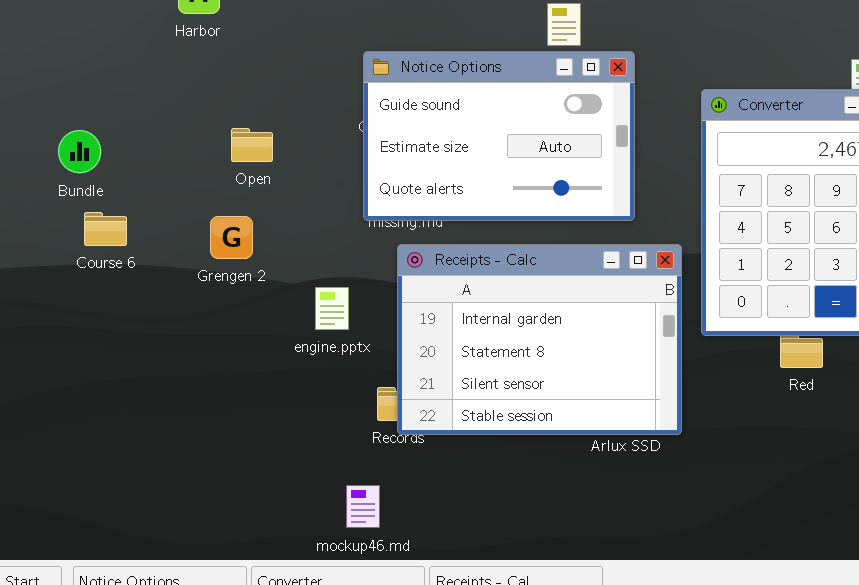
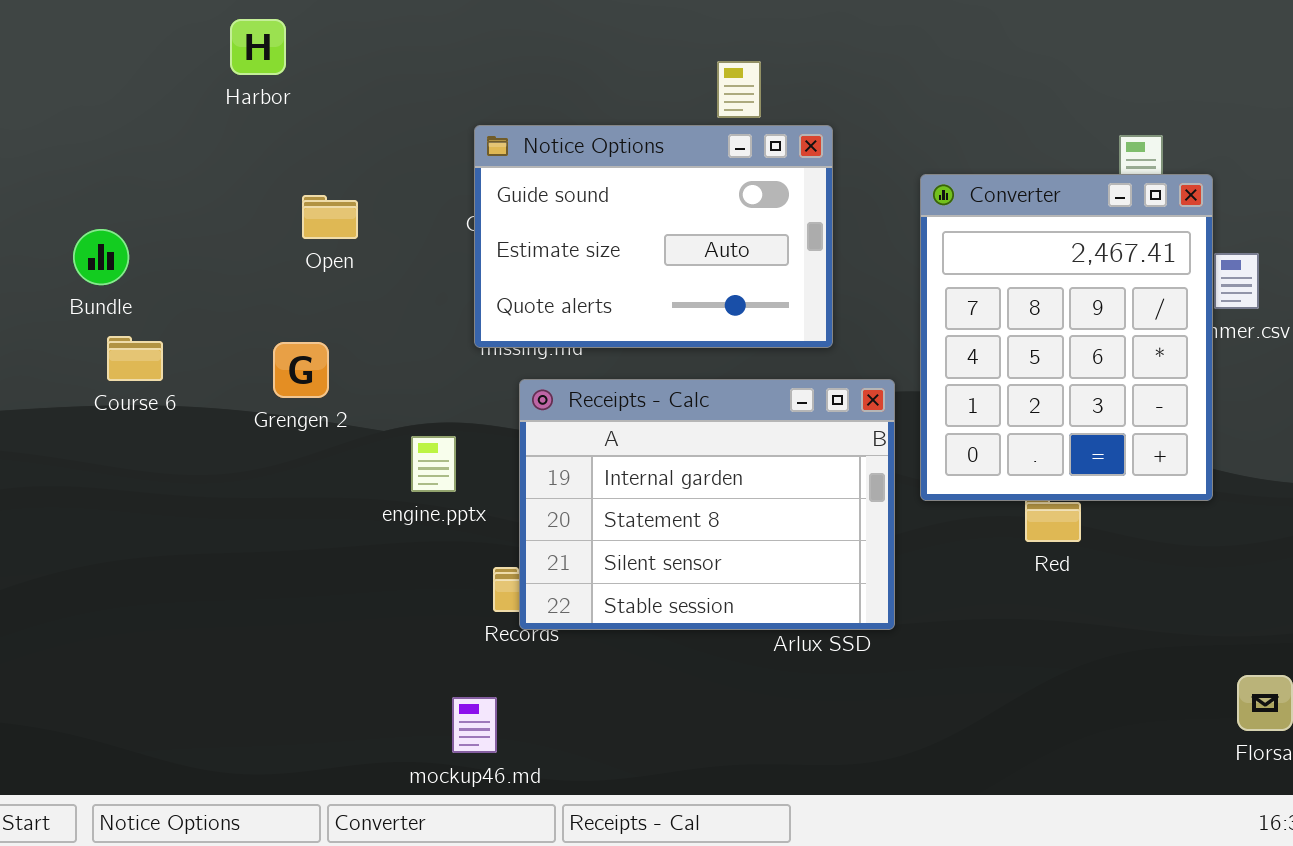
Open: [231,128,273,162] -> [302,195,358,239], moved

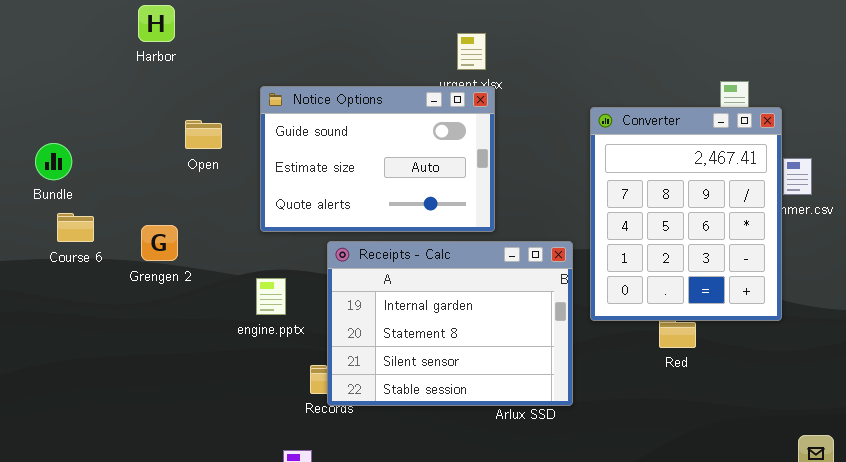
Notice Options: [474,125,833,348] -> [260,86,495,232], moved
Grengen 2: [273,342,329,398] -> [141,225,178,261], moved

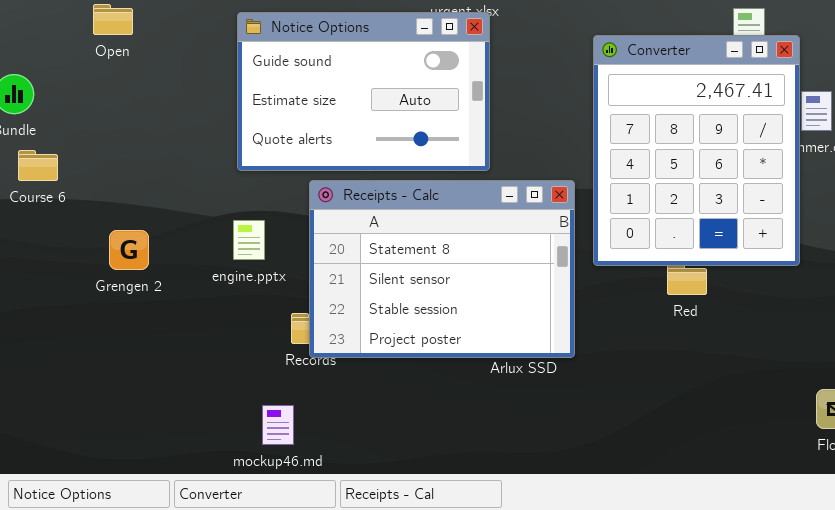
Open: [185,120,222,149] -> [93,4,133,35], moved
Grengen 2: [141,225,178,261] -> [109,230,149,270], moved
Receipts - Calc: [327,241,573,406] -> [309,180,575,358], scrolled down 1 row

